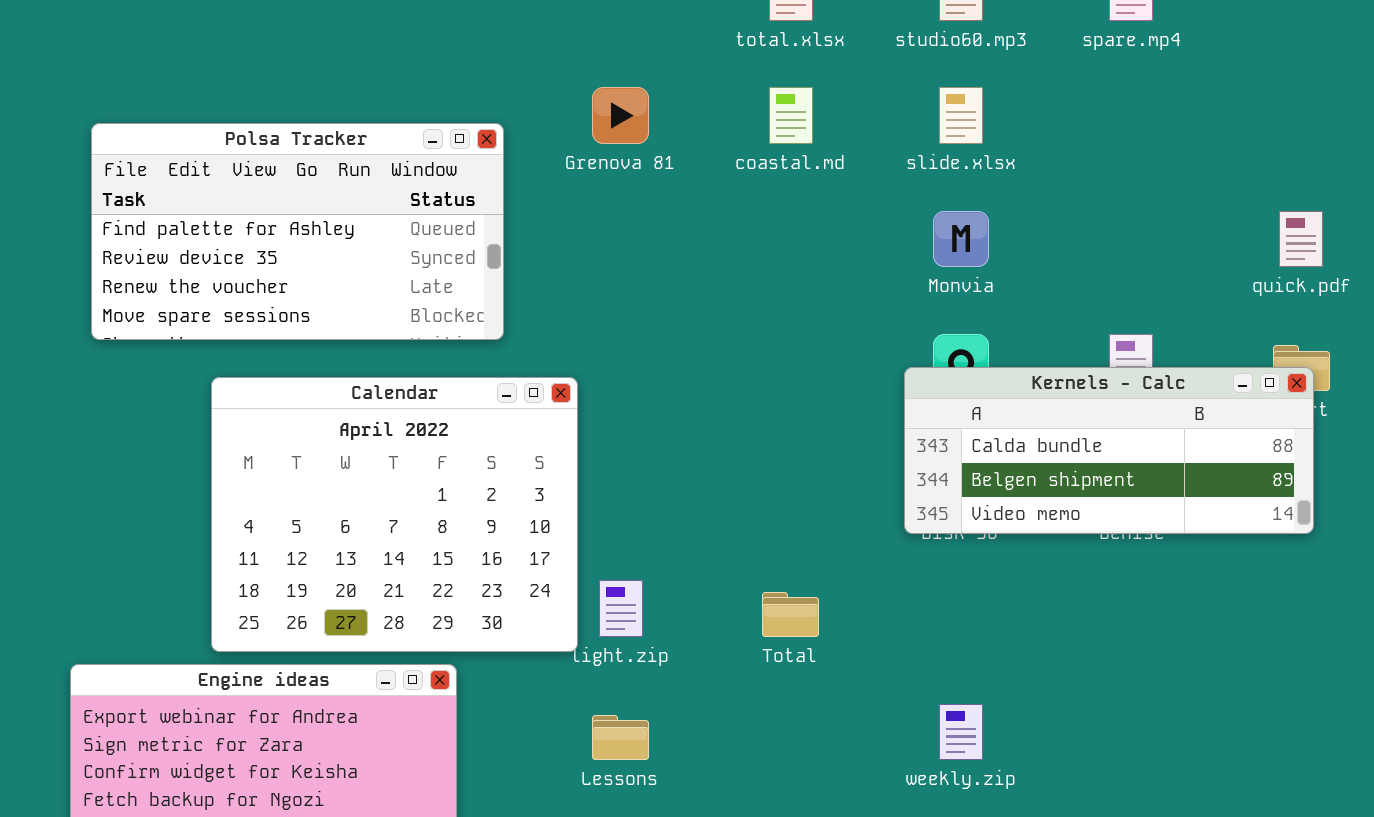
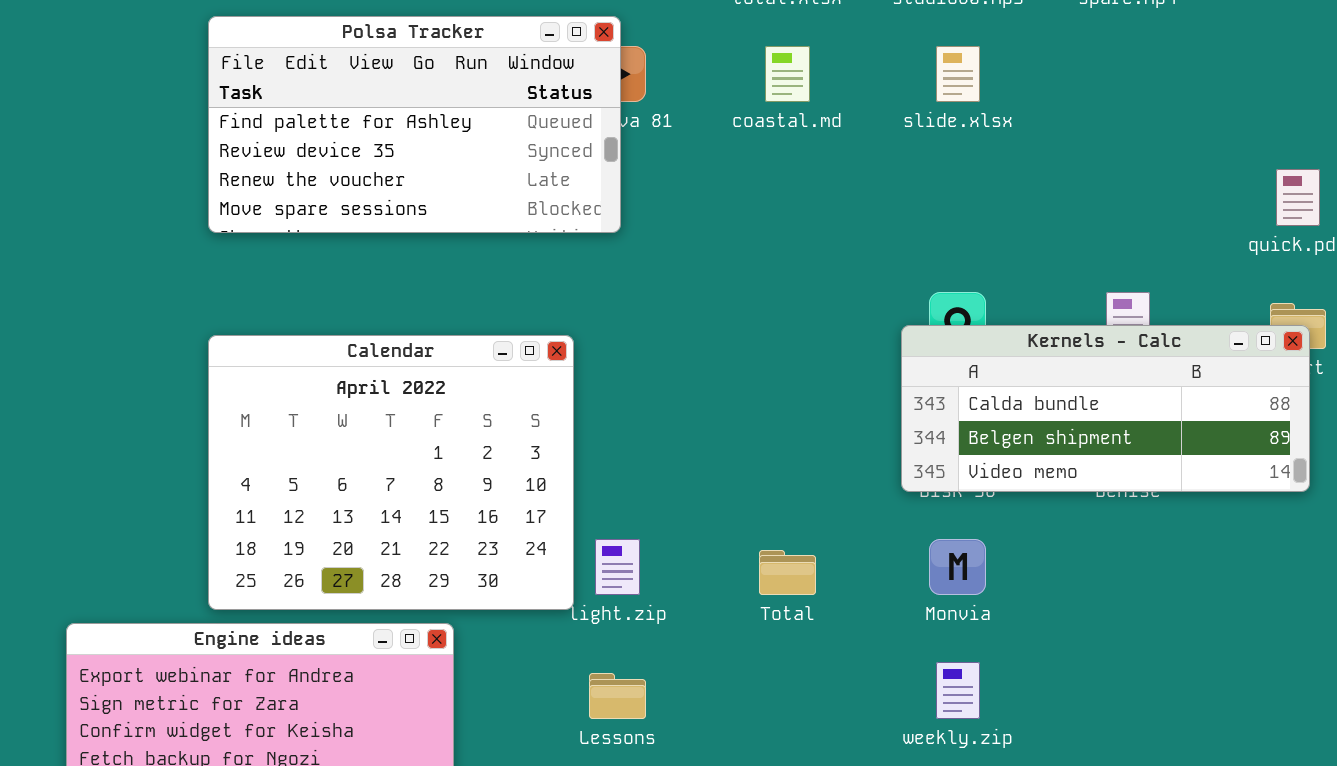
Polsa Tracker: [91,123,504,340] -> [208,16,621,233], moved
Monvia: [933,211,989,267] -> [929,539,986,595], moved

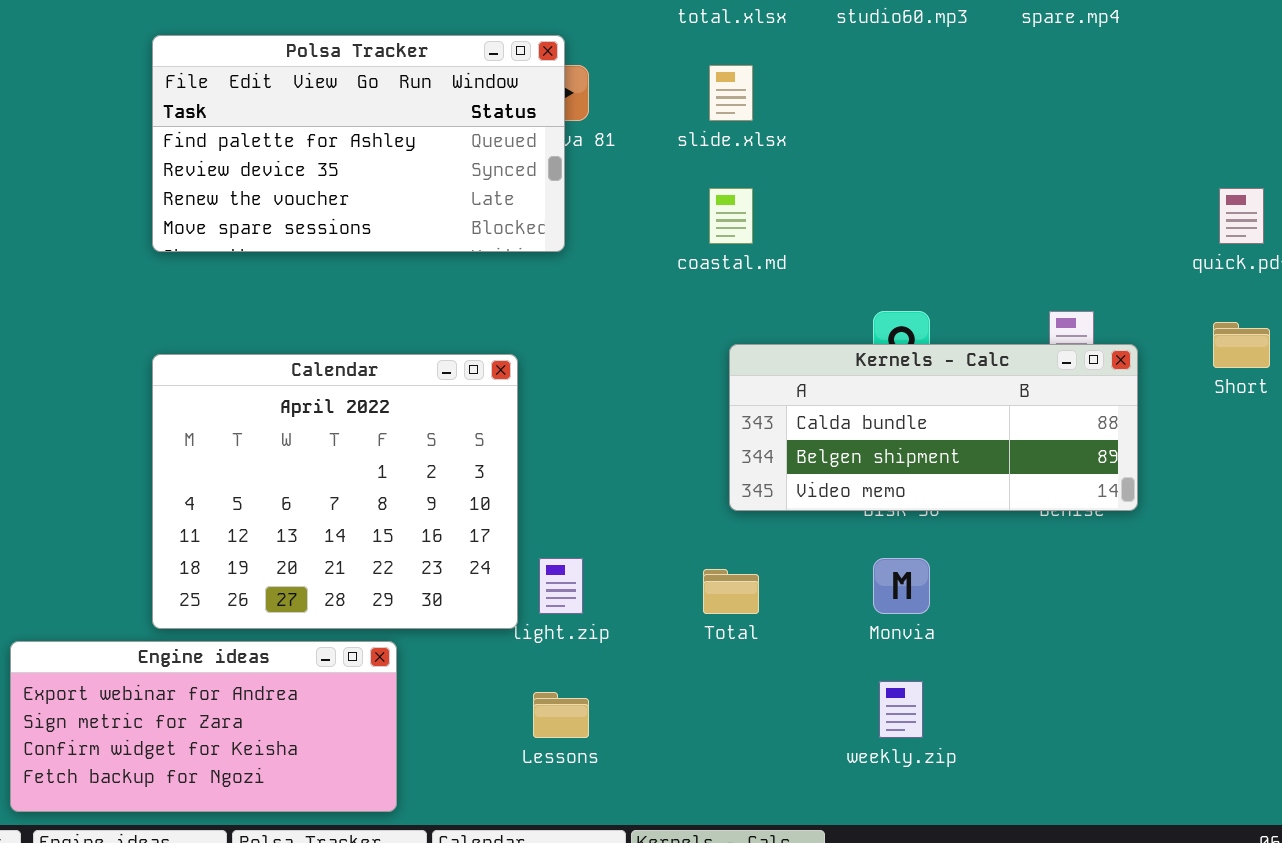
coastal.md: [765,46,810,102] -> [709,188,753,244], moved
slide.xlsx: [936,46,980,102] -> [709,65,753,121], moved
Kernels - Calc: [901,325,1310,492] -> [729,344,1138,511], moved

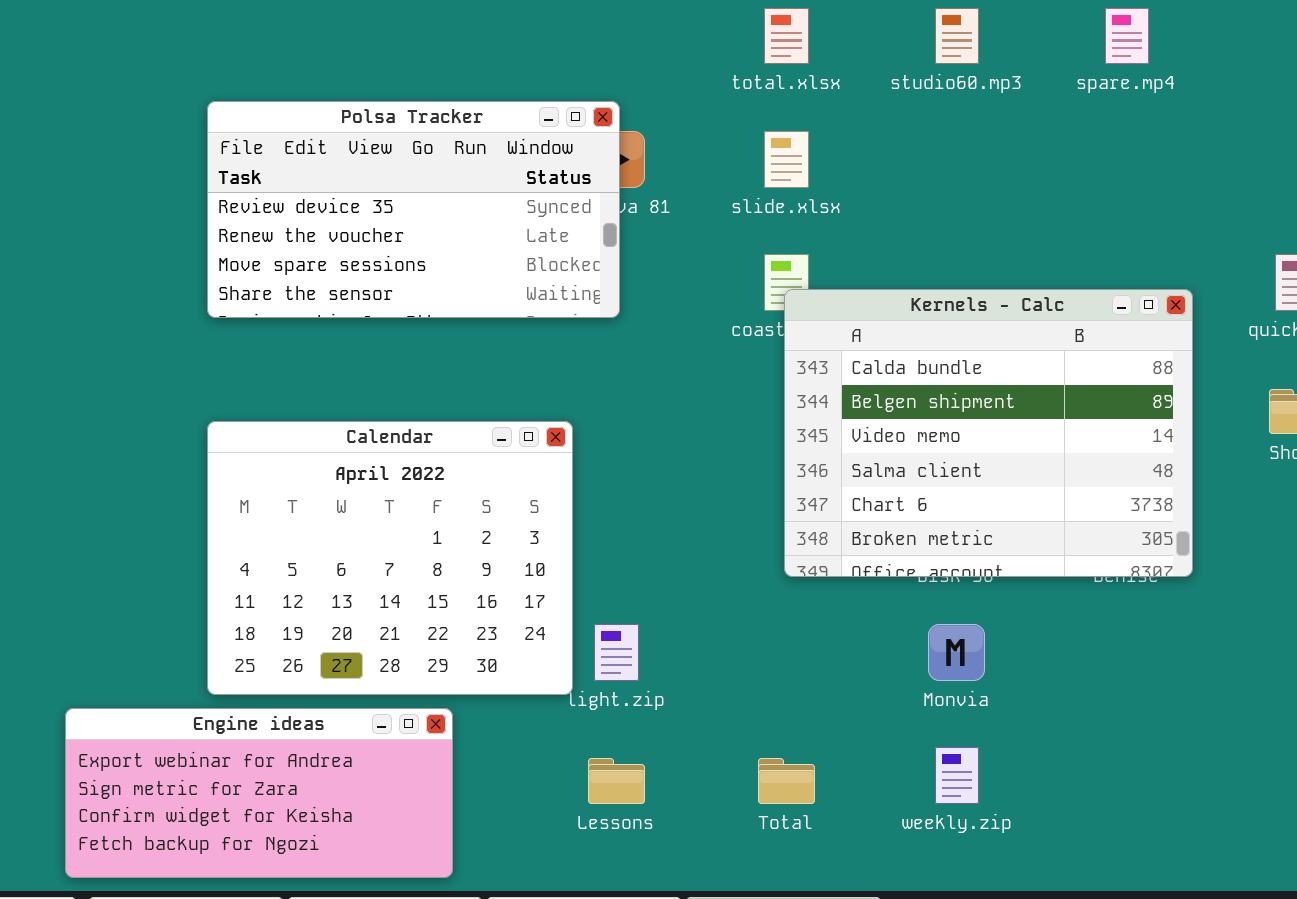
Polsa Tracker: [152,35,565,252] -> [207,101,620,318], scrolled down 1 row
Kernels - Calc: [729,344,1138,511] -> [784,289,1193,577], resized
Total: [703,569,759,614] -> [758,758,815,804], moved

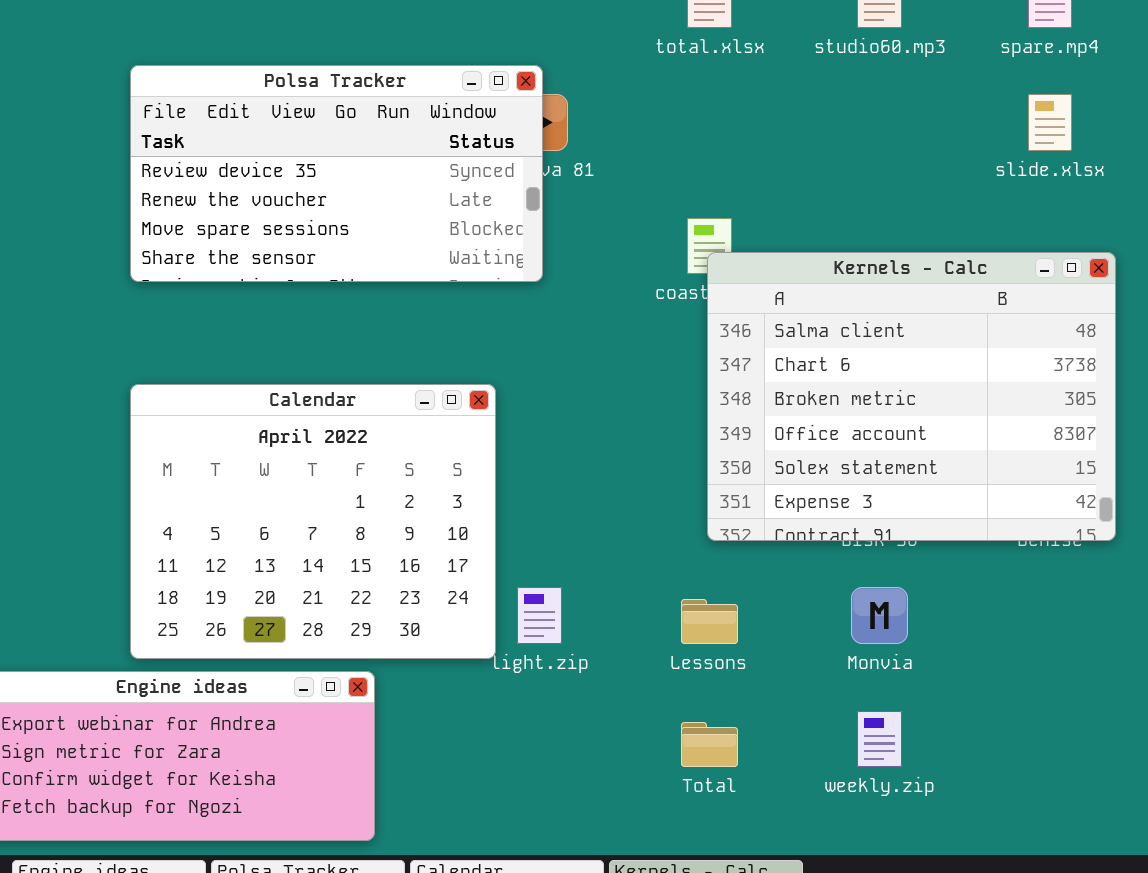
slide.xlsx: [764,131,809,188] -> [1028,94,1072,151], moved
Kernels - Calc: [784,289,1193,577] -> [707,252,1116,541], scrolled down 3 rows
Lessons: [588,758,645,804] -> [681,599,738,644], moved

